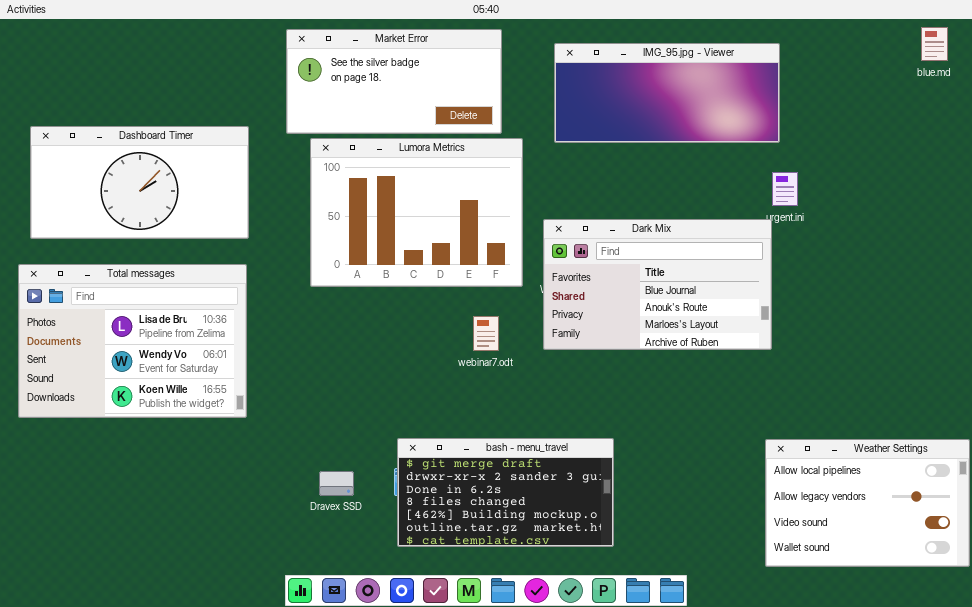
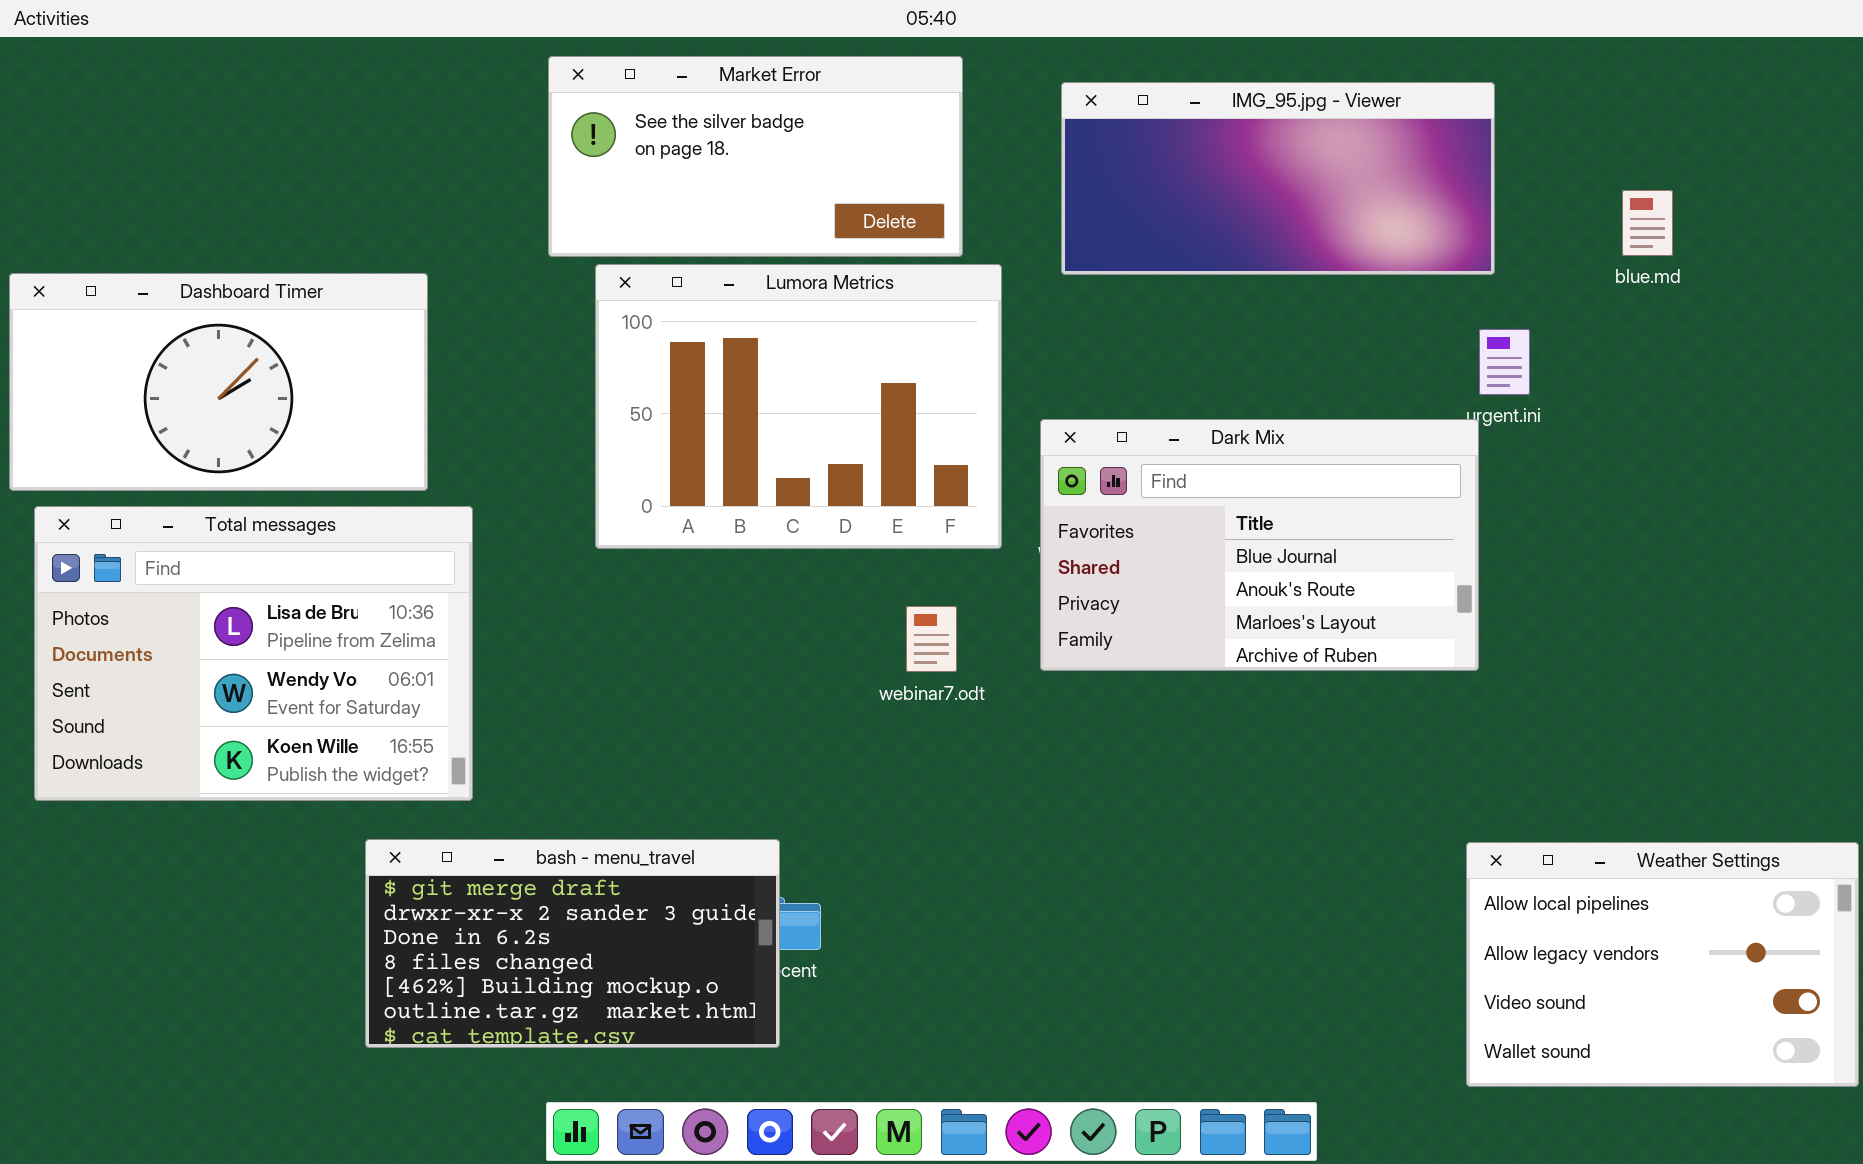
blue.md: [921,27,948,61] -> [1622,190,1673,256], moved
Dashboard Timer: [30,126,249,239] -> [9,273,428,491], moved
bash - menu_travel: [397,438,614,547] -> [365,839,780,1048], moved

